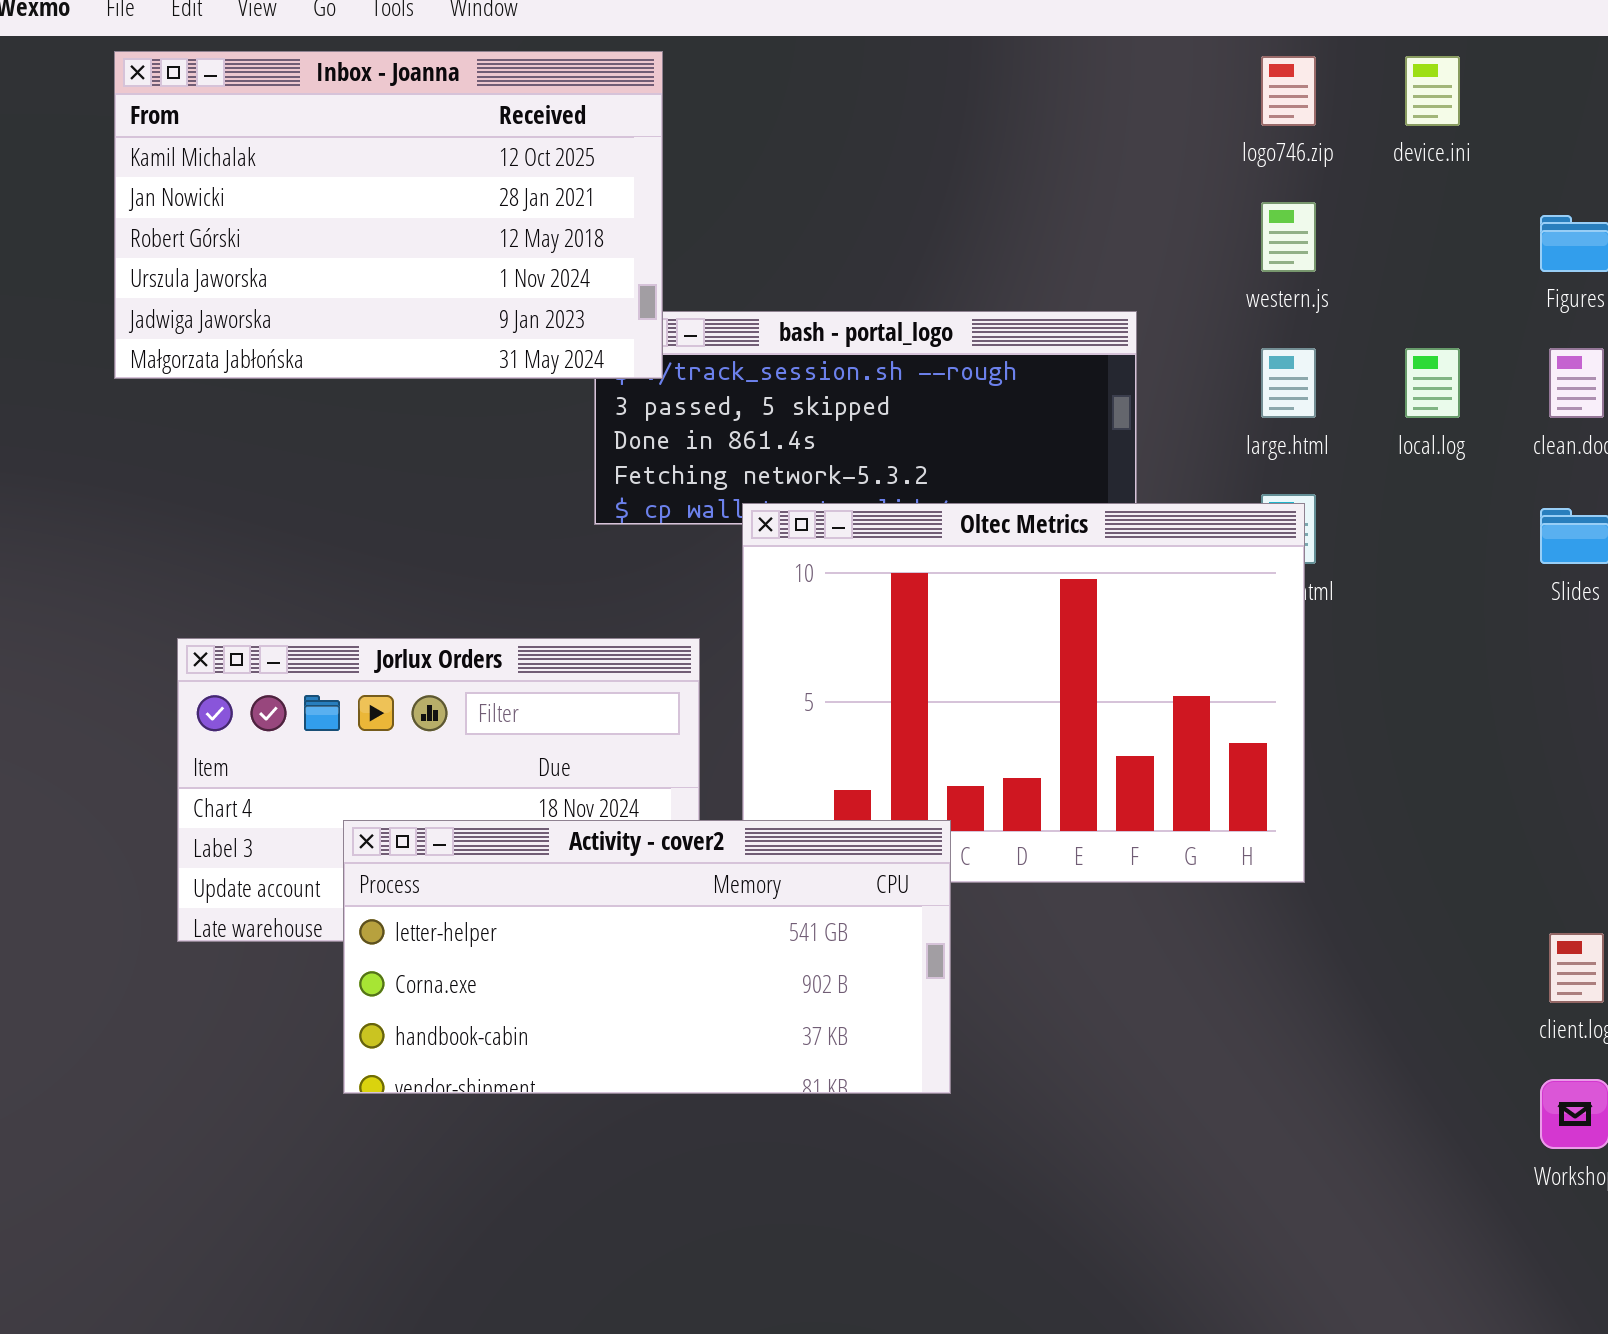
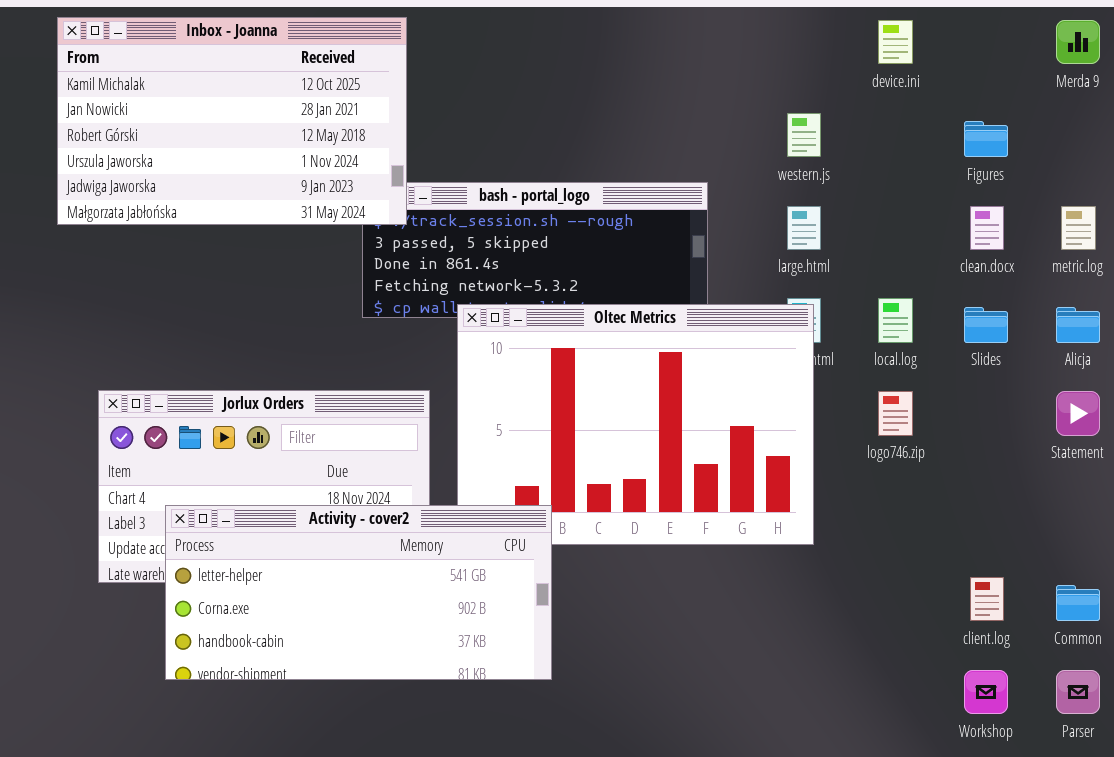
logo746.zip: [1261,56,1316,126] -> [878,391,913,436], moved
local.log: [1405,348,1460,418] -> [878,298,913,343], moved
Activity - cover2: [343,820,951,1094] -> [165,505,552,680], moved

